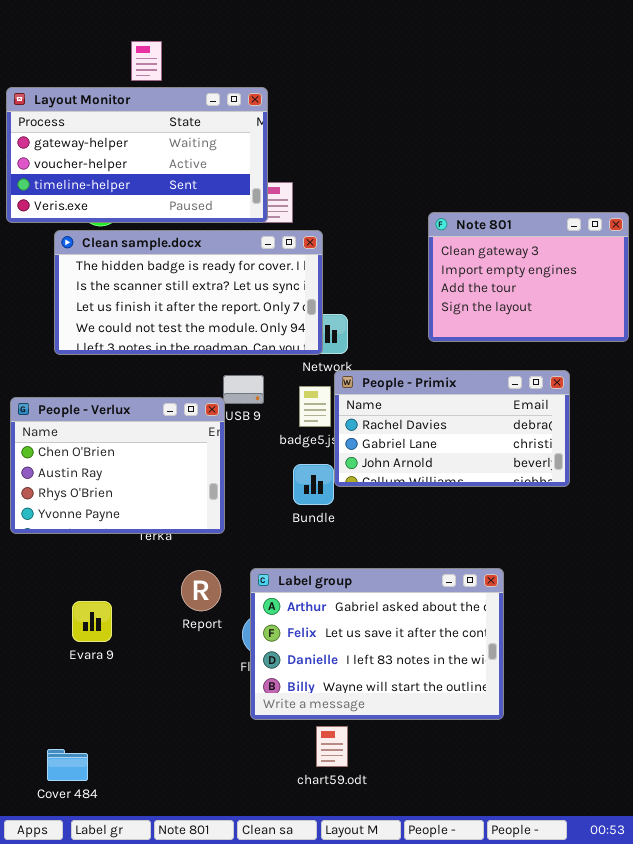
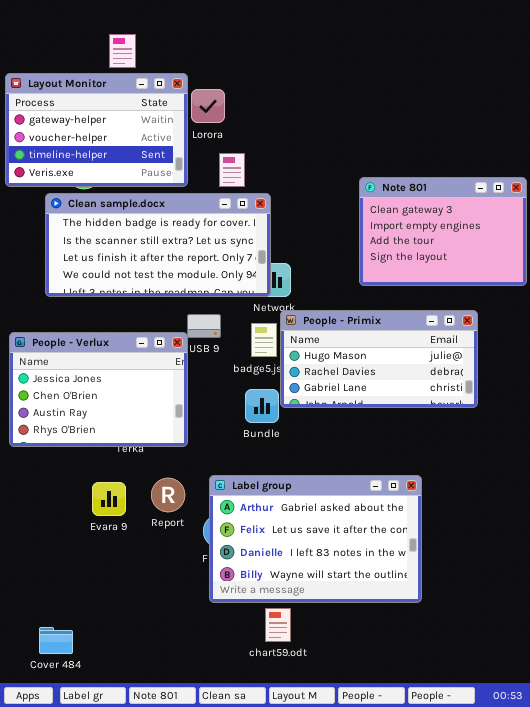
Layout Monitor: [6,87,268,223] -> [5,73,188,187], resized
People - Primix: [334,370,570,487] -> [280,310,478,408], scrolled up 1 row
People - Verlux: [10,397,225,534] -> [9,332,188,447], scrolled up 1 row
Evara 9: [72,601,112,642] -> [92,482,126,516], moved

